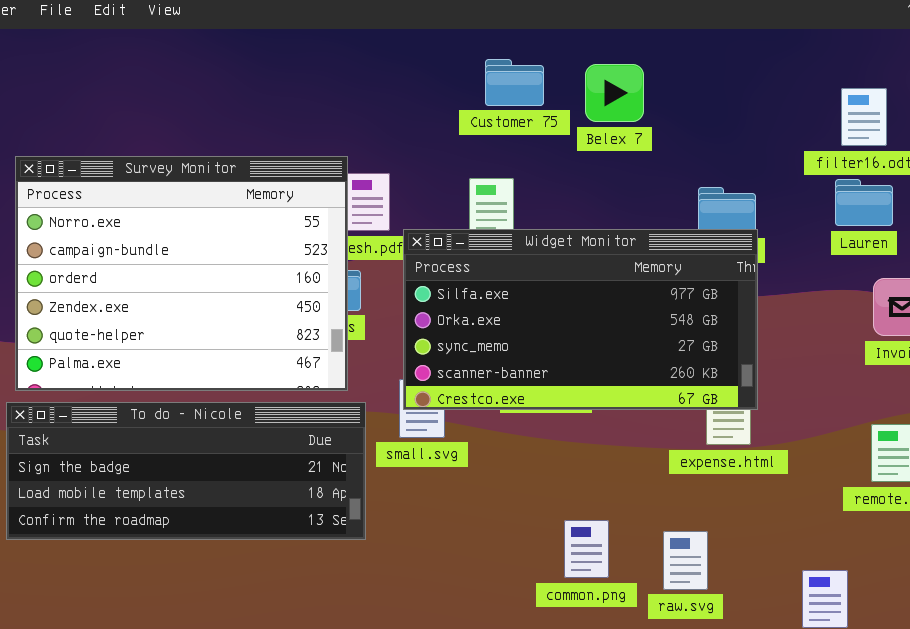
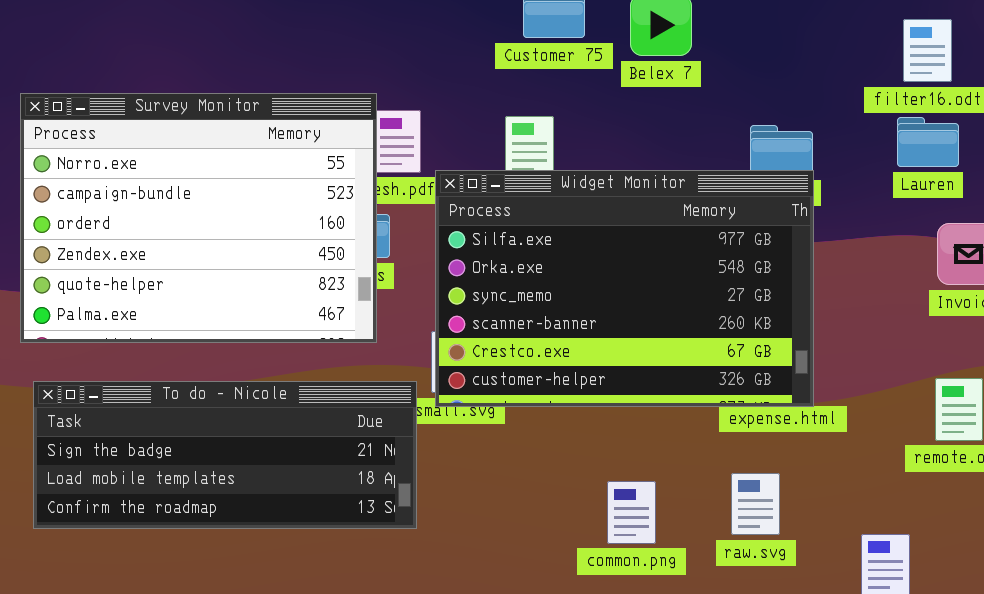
Widget Monitor: [403,229,758,410] -> [435,170,814,407], resized
To do - Nicole: [6,402,366,540] -> [33,381,417,529], moved
raw.svg: [663,531,708,590] -> [731,473,780,535], moved

